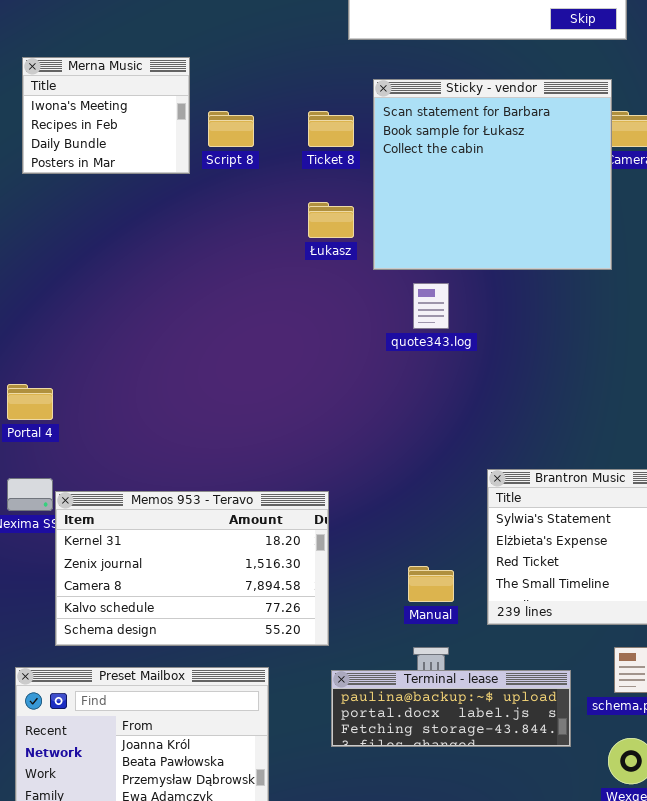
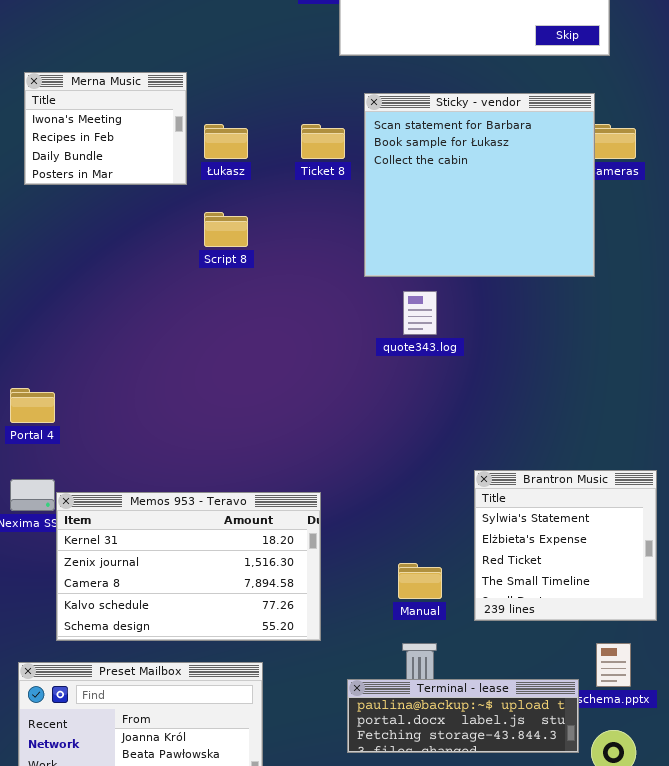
Script 8: [208,111,254,147] -> [204,212,248,247], moved
Łukasz: [308,202,354,238] -> [204,124,248,159], moved
Terminal - lease: [331,670,571,747] -> [347,679,579,753], moved

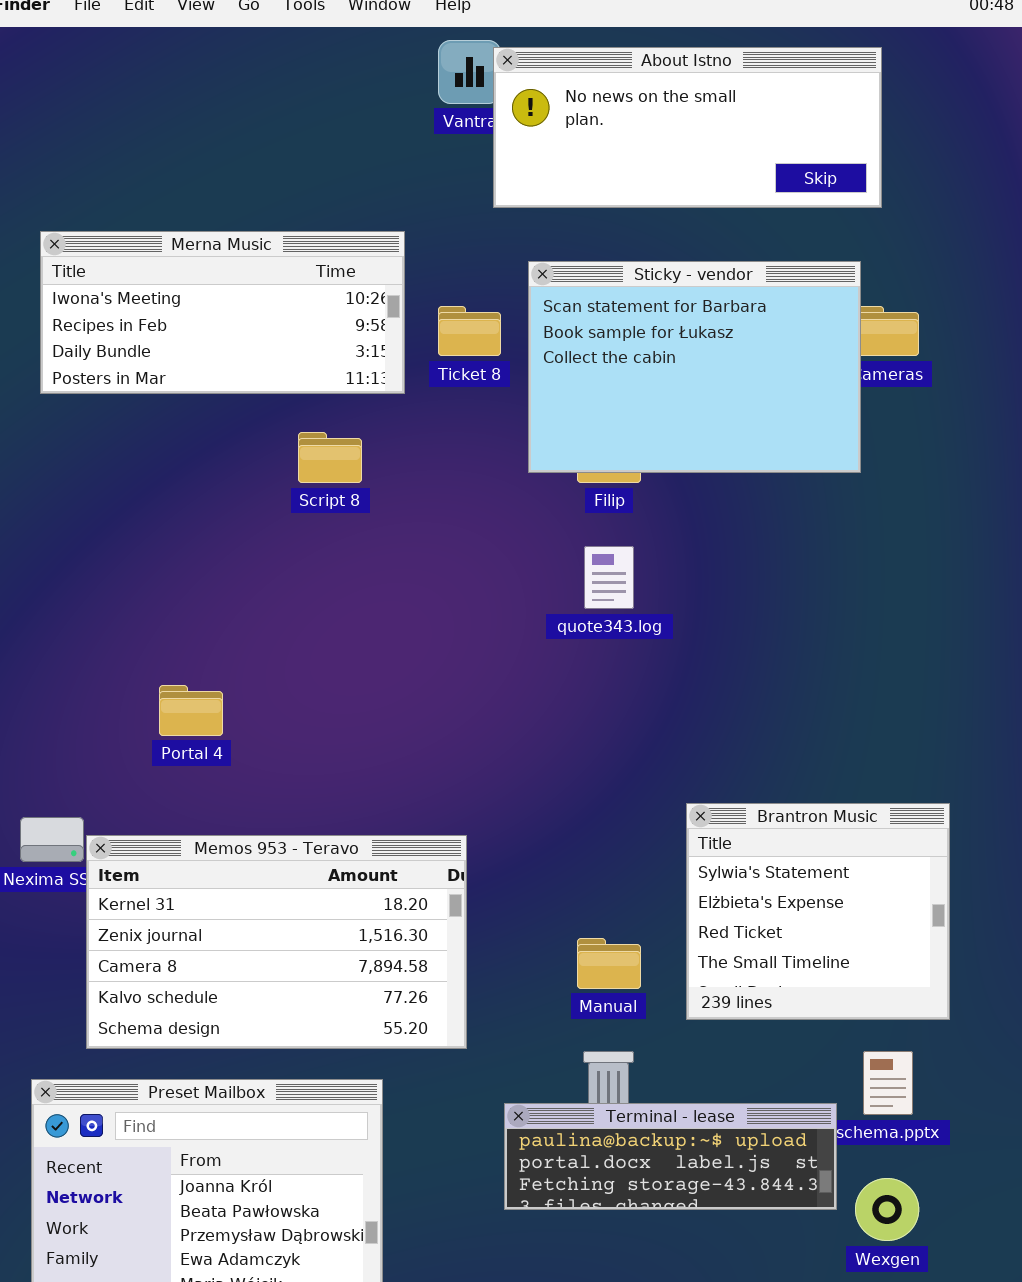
Merna Music: [24,72,187,185] -> [40,231,405,394], resized
Sticky - vendor: [364,93,595,277] -> [528,261,861,473], resized
Portal 4: [10,388,55,423] -> [159,685,223,736], moved

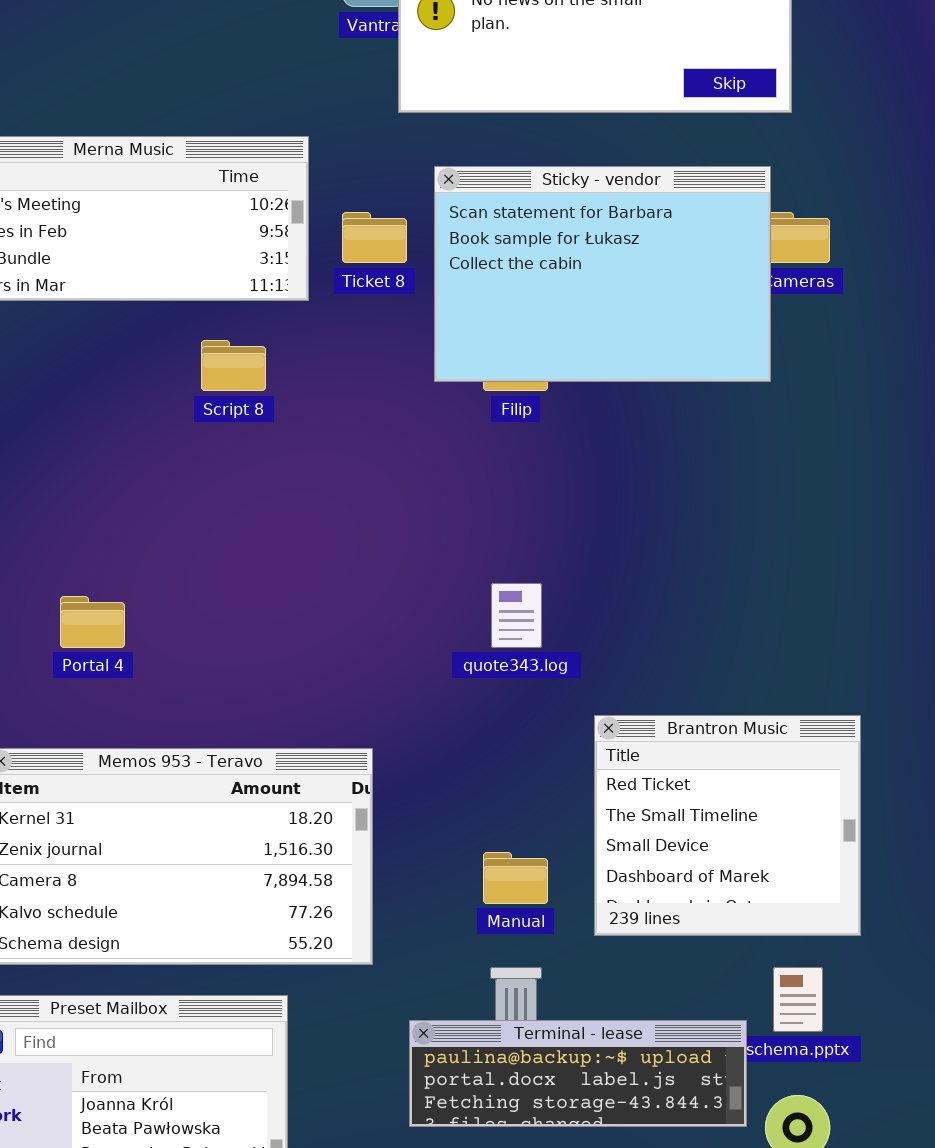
quote343.log: [584,546,634,609] -> [491,583,542,648], moved
Brantron Music: [686,803,950,1020] -> [594,715,861,936], scrolled down 2 rows

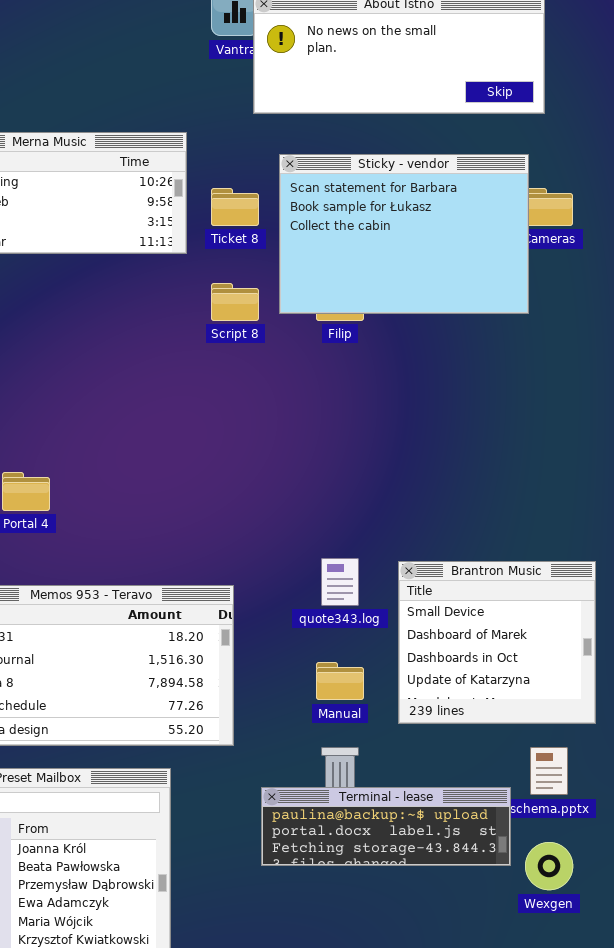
Script 8: [201,340,266,391] -> [211,283,259,321], moved
quote343.log: [491,583,542,648] -> [321,558,359,606], moved
Brantron Music: [594,715,861,936] -> [398,561,596,724], scrolled down 2 rows

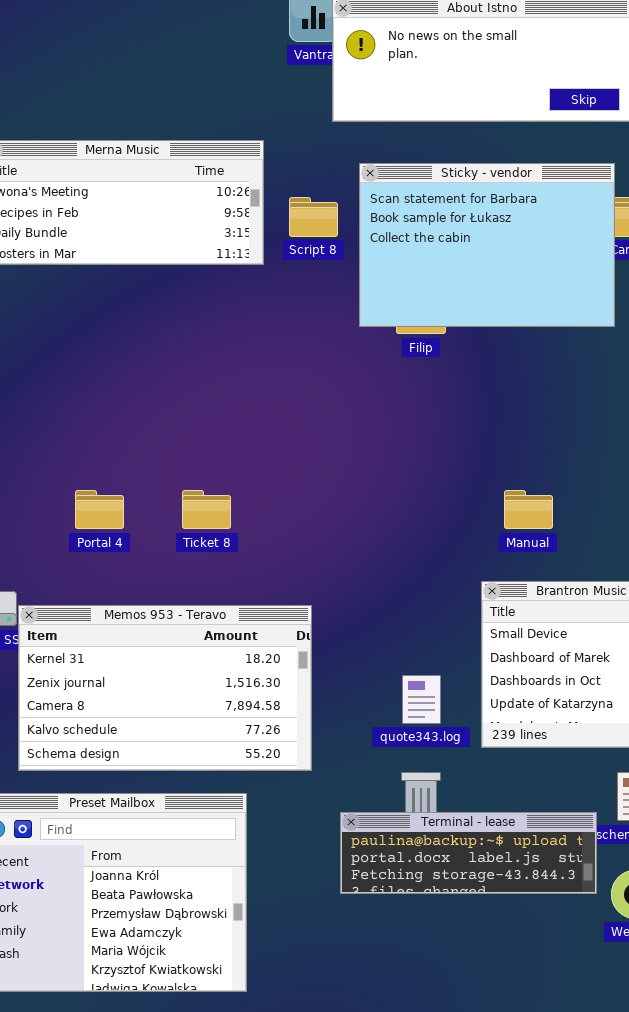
Ticket 8: [211,188,259,226] -> [182,490,231,529], moved
Script 8: [211,283,259,321] -> [289,197,338,237], moved
quote343.log: [321,558,359,606] -> [402,675,441,724], moved
Manual: [316,662,364,700] -> [504,490,553,529], moved

